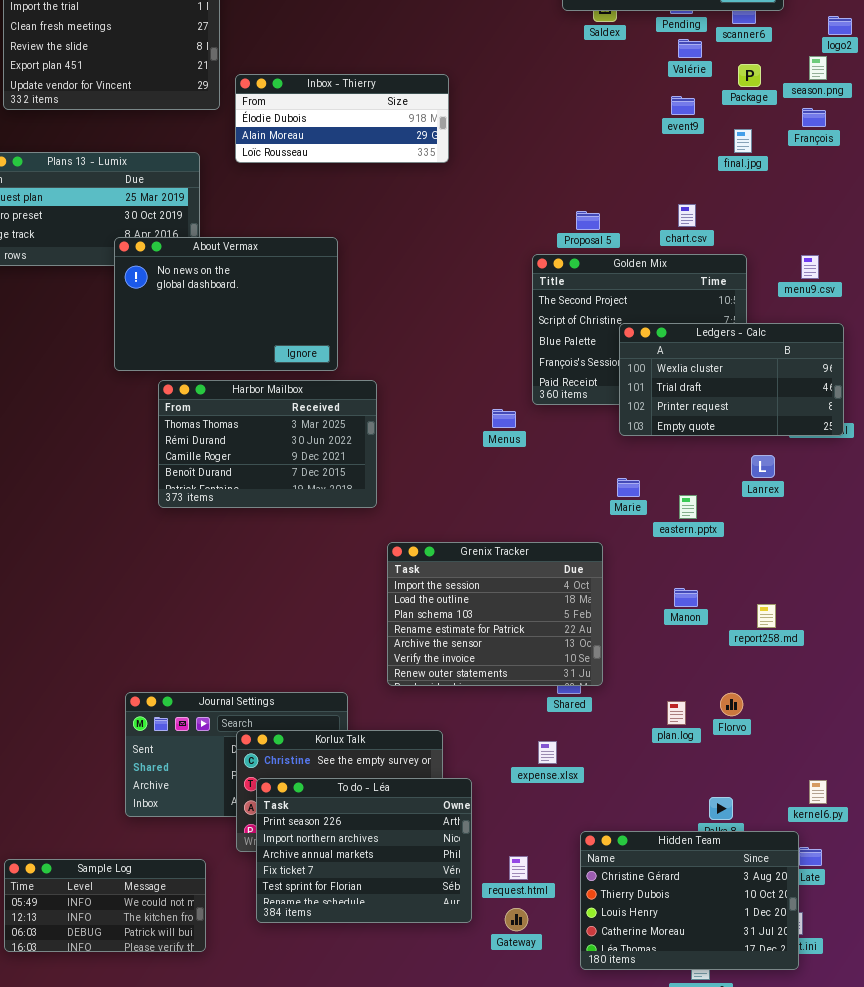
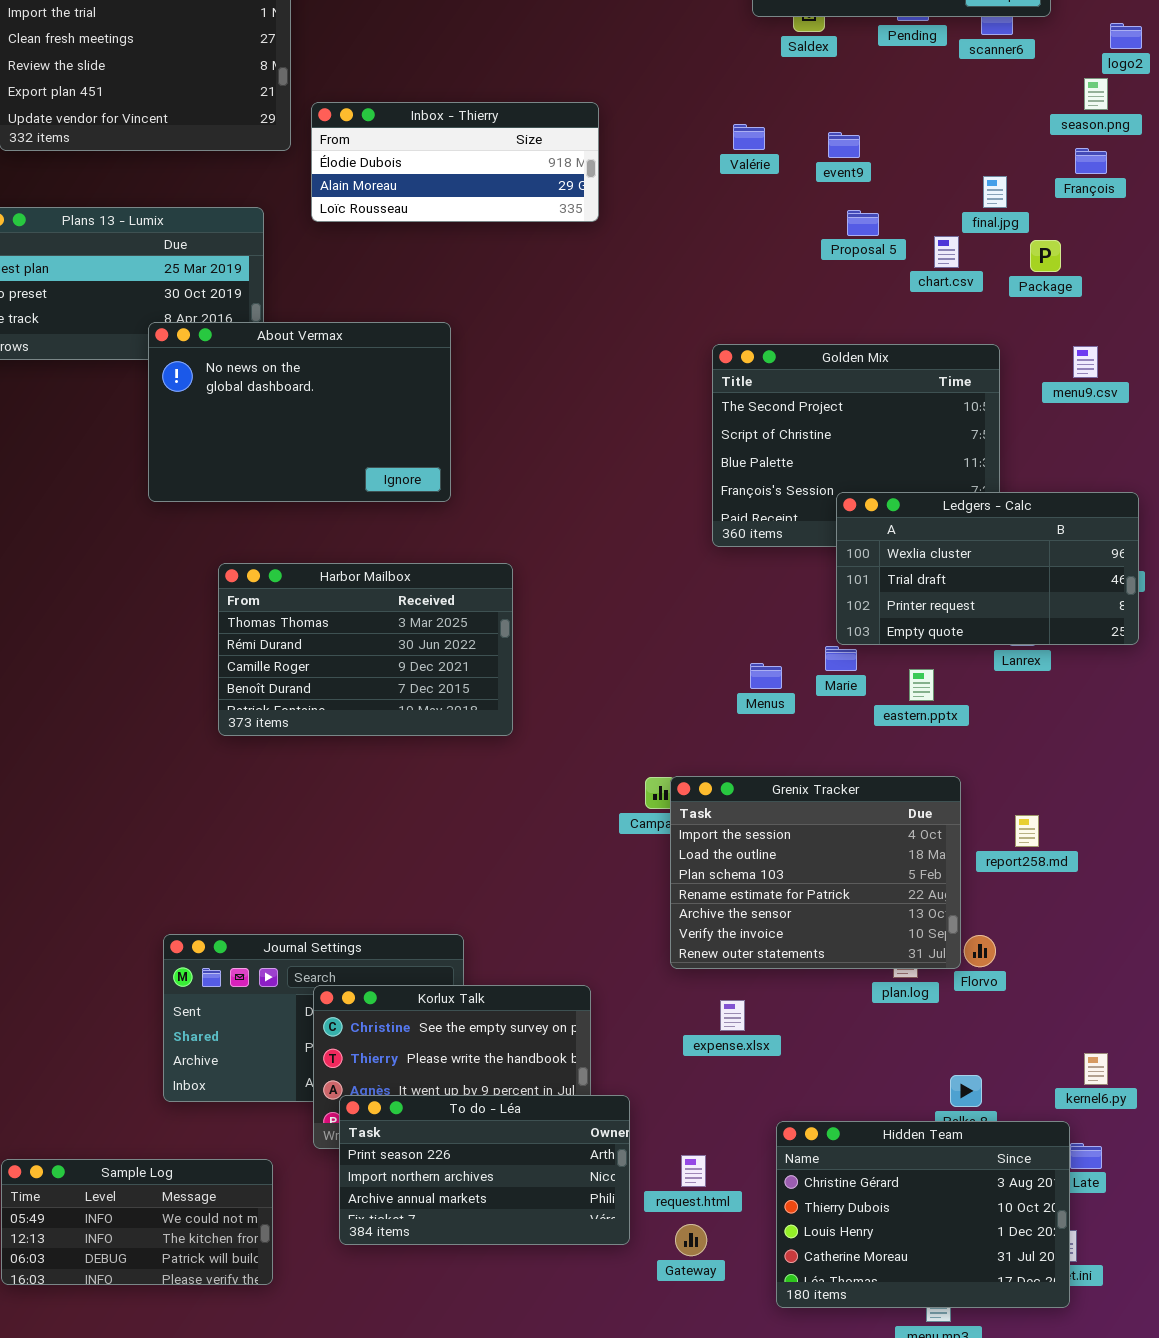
Valérie: [678,39,702,58] -> [733,124,765,150], moved
Package: [738,64,761,87] -> [1030,240,1061,272], moved
event9: [671,96,695,115] -> [828,132,860,158], moved
chart.csv: [678,204,696,227] -> [934,236,959,268], moved
Proposal 5: [576,211,600,230] -> [847,210,879,236], moved
Ledgers - Calc: [619,323,844,436] -> [836,492,1139,645], moved
Harbor Mailbox: [158,380,377,508] -> [218,563,513,736], moved
Menus: [492,409,516,428] -> [750,663,782,689], moved
Grenix Tracker: [387,542,603,686] -> [670,776,961,969], moved
To do - Léa: [256,778,472,923] -> [339,1095,630,1245], resized

